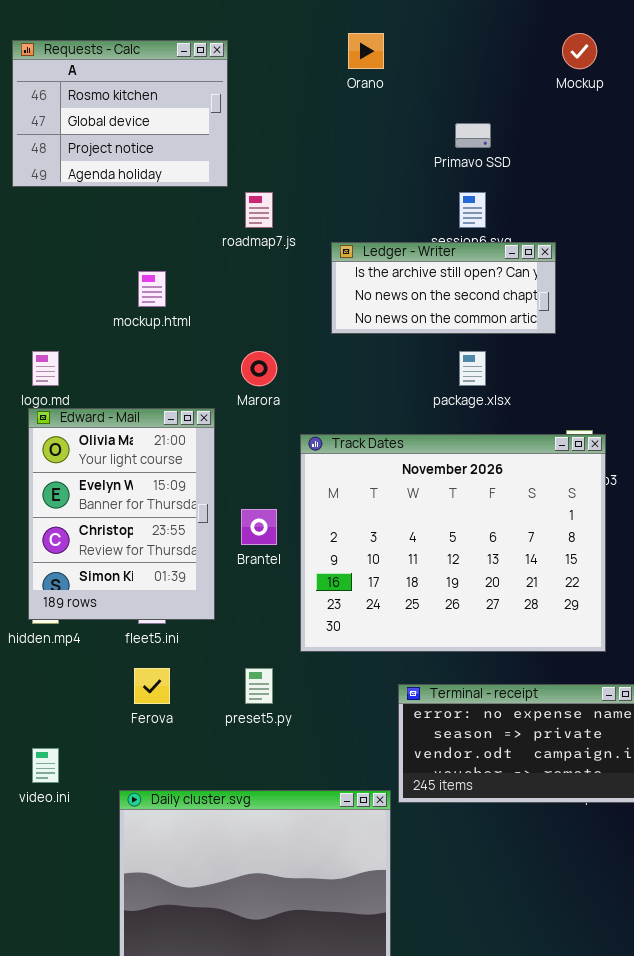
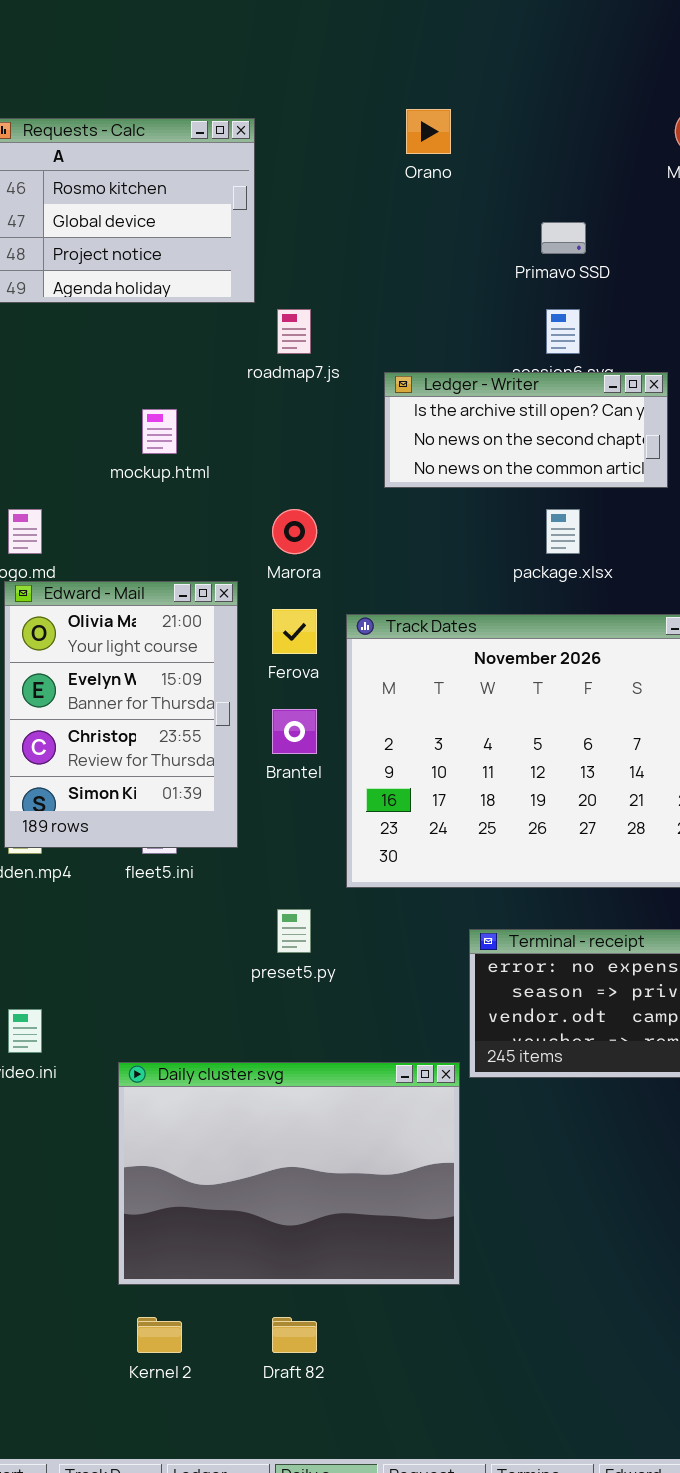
Ferova: [134,668,170,704] -> [272,609,317,654], moved

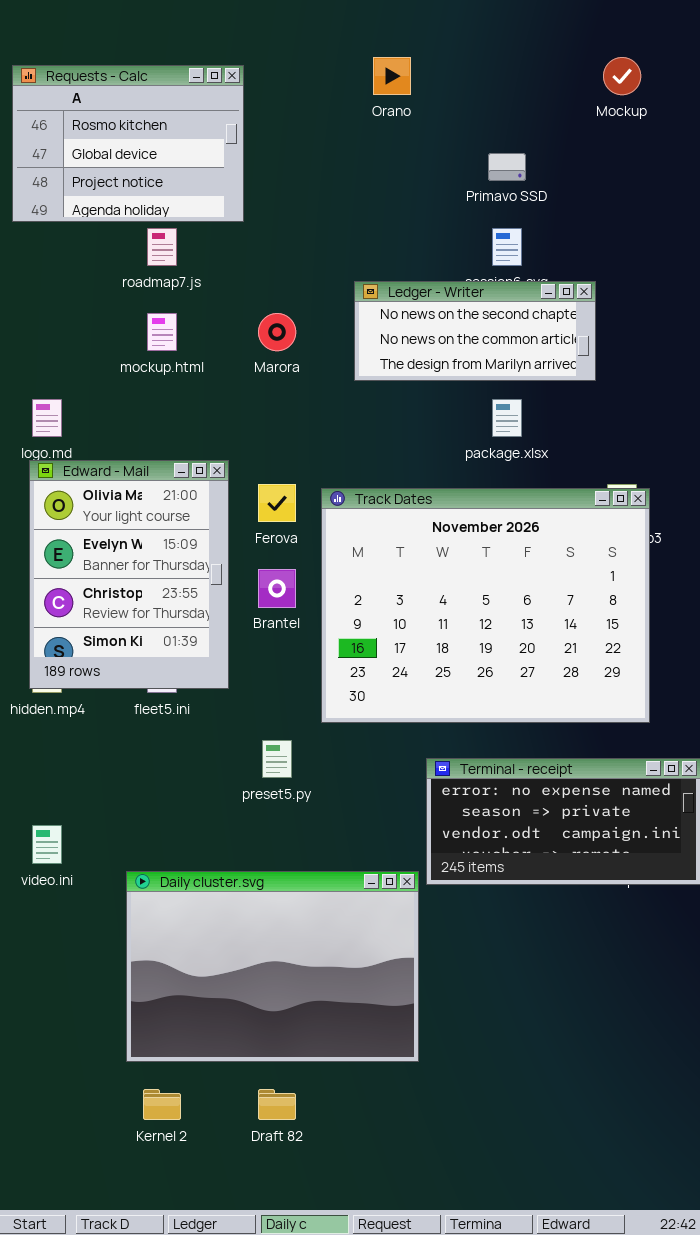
roadmap7.js: [277,309,311,354] -> [147,228,177,266], moved
Ledger - Writer: [384,372,668,488] -> [354,281,596,381], scrolled down 1 row
Marora: [272,509,317,554] -> [258,313,296,351], moved

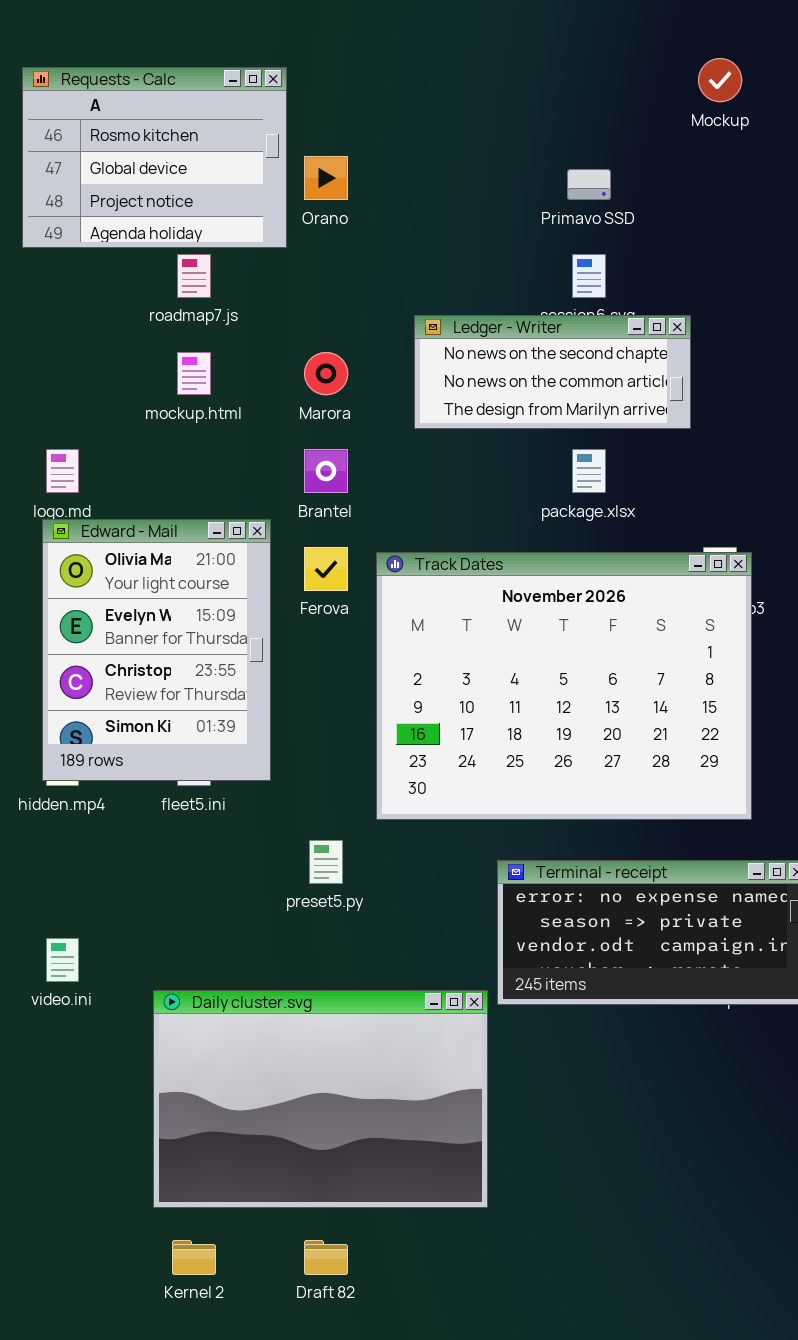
Orano: [373,57,411,95] -> [304,156,348,200], moved
Brantel: [258,569,296,608] -> [304,449,348,493], moved

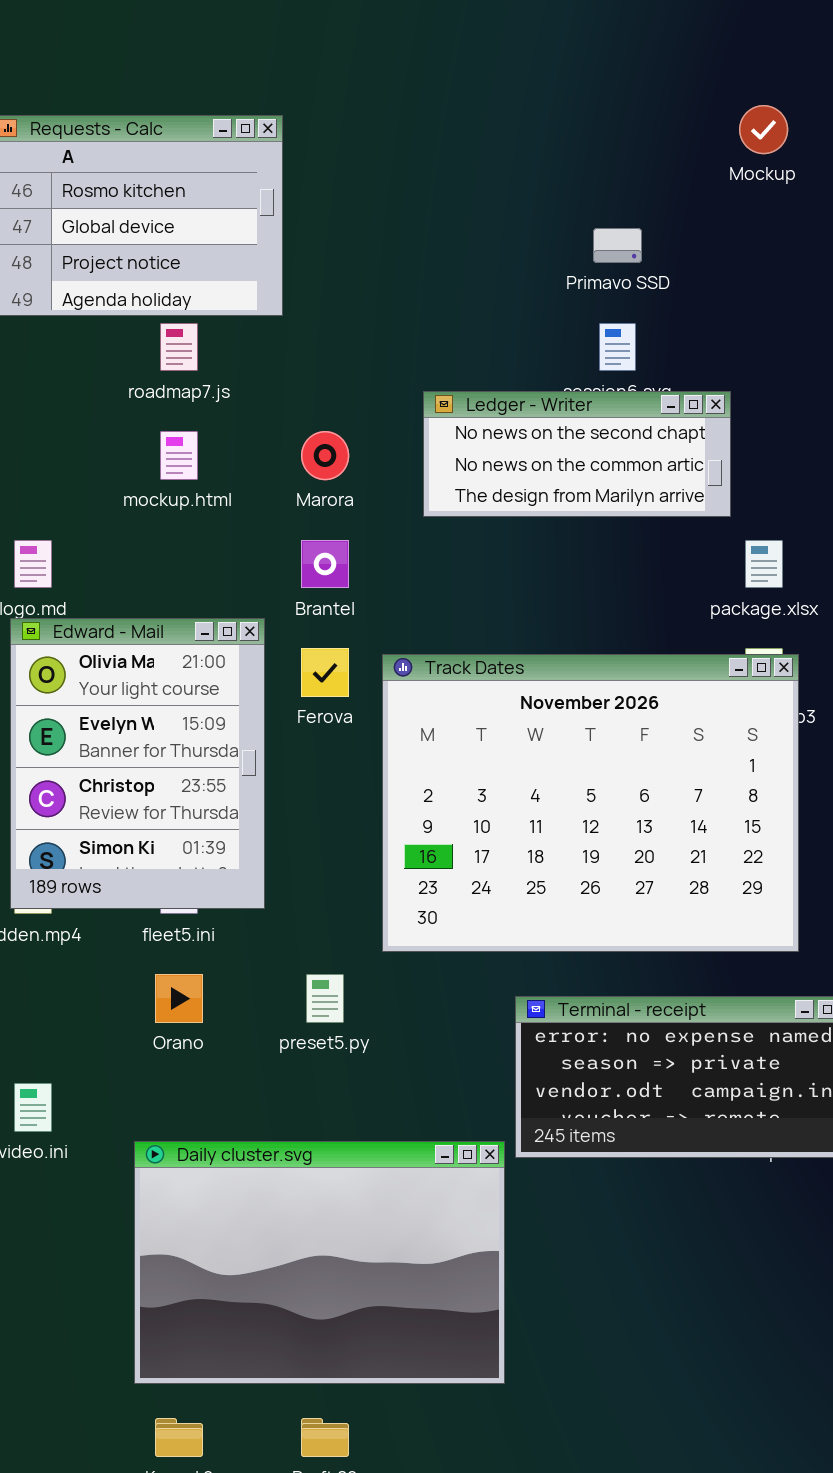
Orano: [304,156,348,200] -> [155,974,203,1023], moved
package.xlsx: [572,449,606,493] -> [745,540,783,588], moved

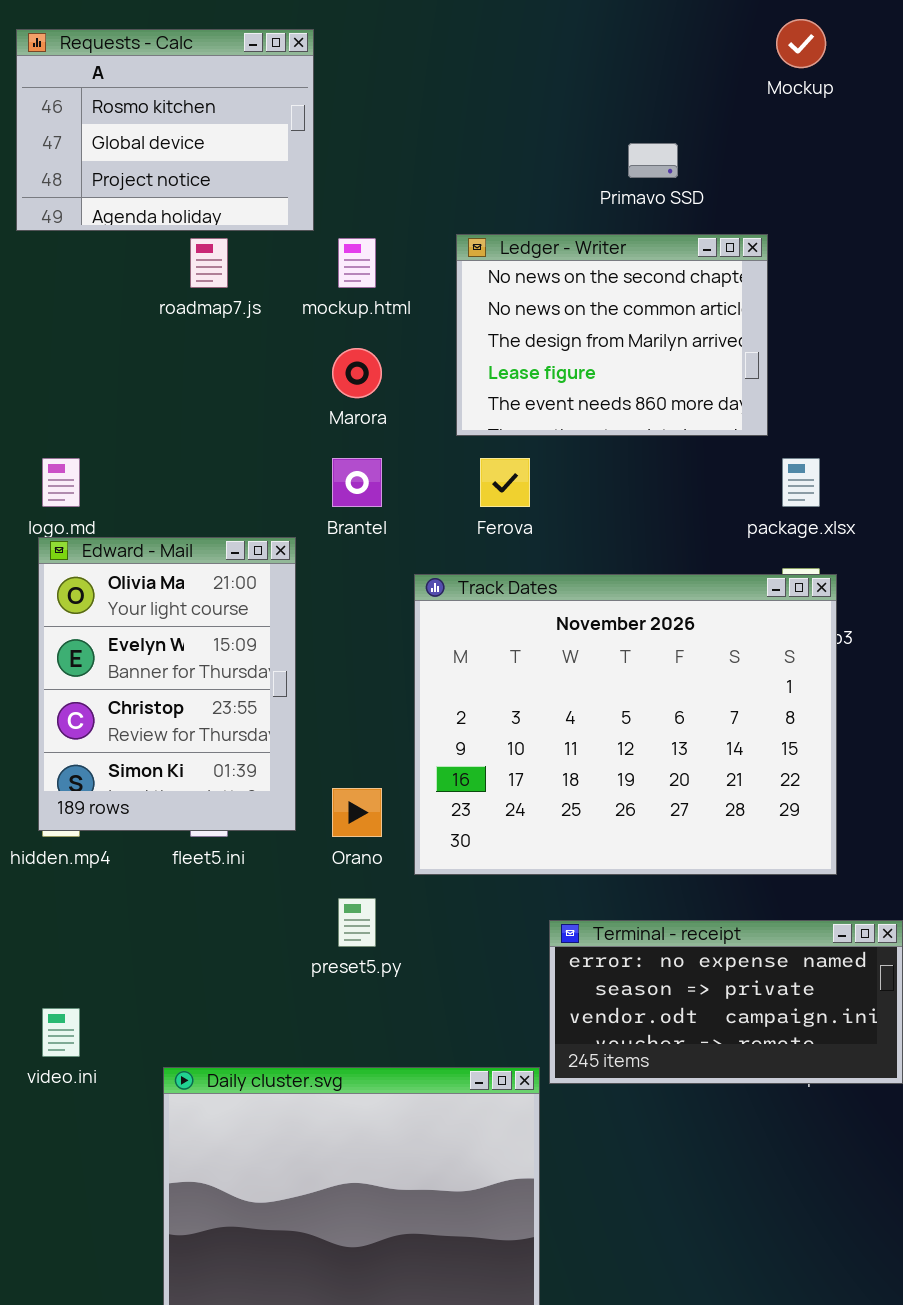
Ledger - Writer: [423,391,731,517] -> [456,234,768,436], resized
mockup.html: [160,431,198,480] -> [338,238,376,288], moved
Ferova: [301,648,349,697] -> [480,458,530,507], moved
Orano: [155,974,203,1023] -> [332,788,382,837], moved

